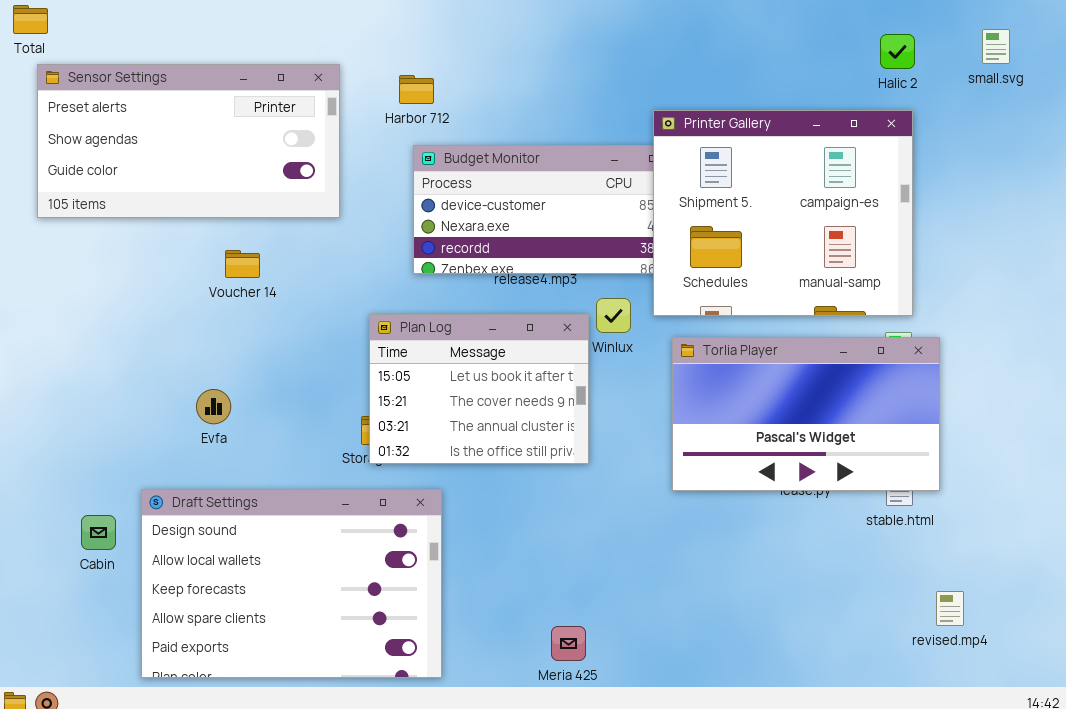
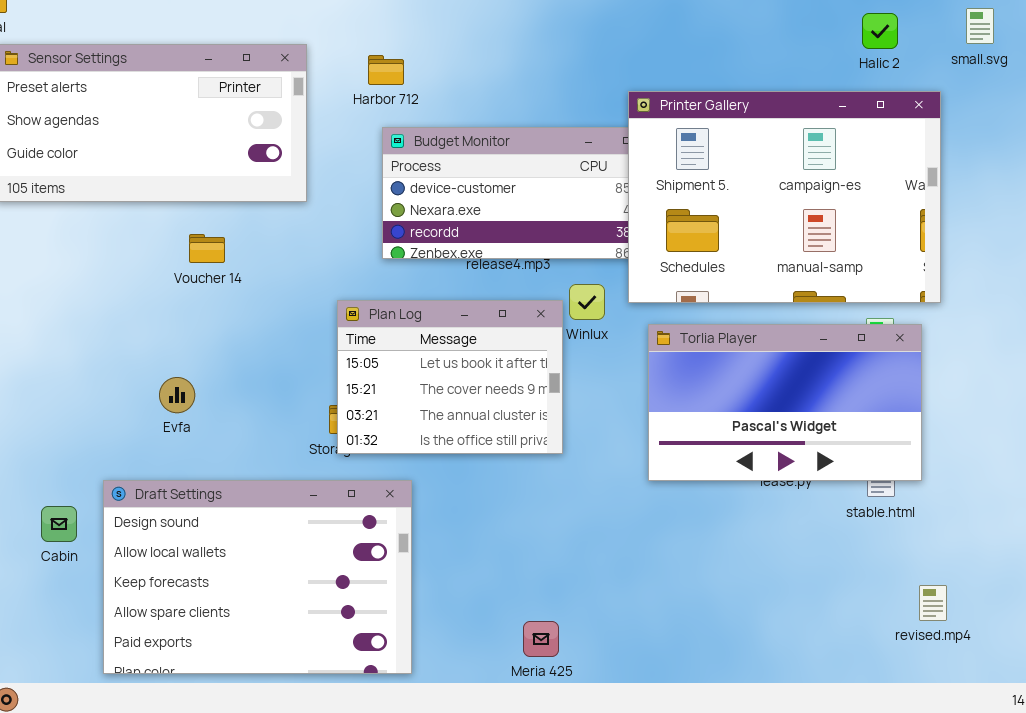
Printer Gallery: [653,110,913,316] -> [628,91,941,303], resized

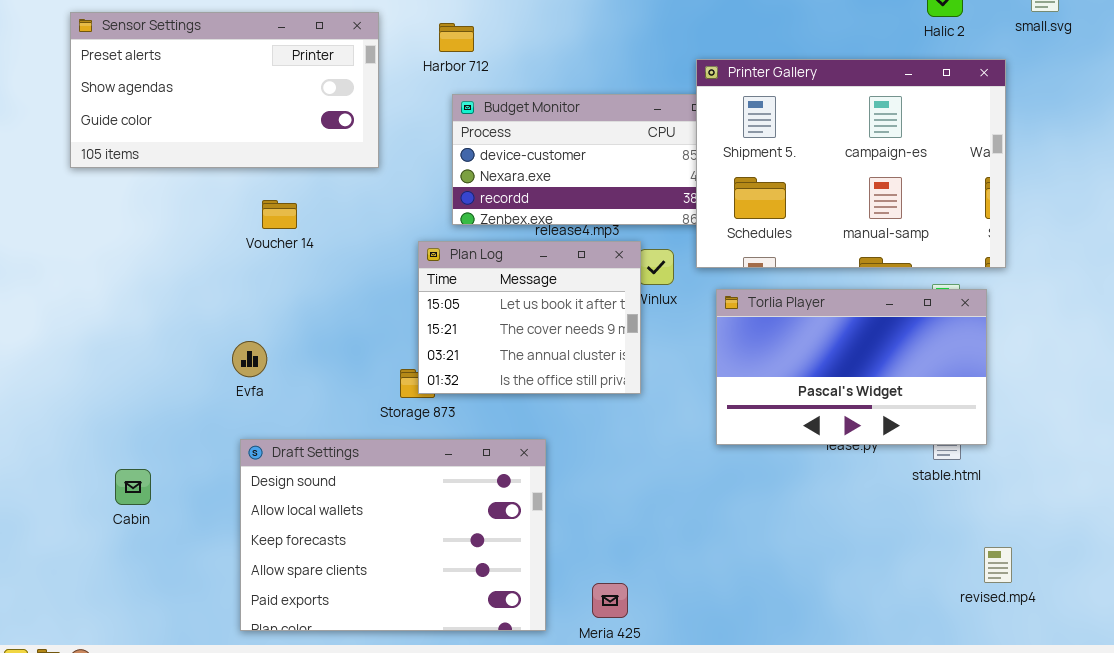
Plan Log: [337,300,563,454] -> [418,241,641,394], moved
Draft Settings: [103,480,412,674] -> [240,439,546,631], moved

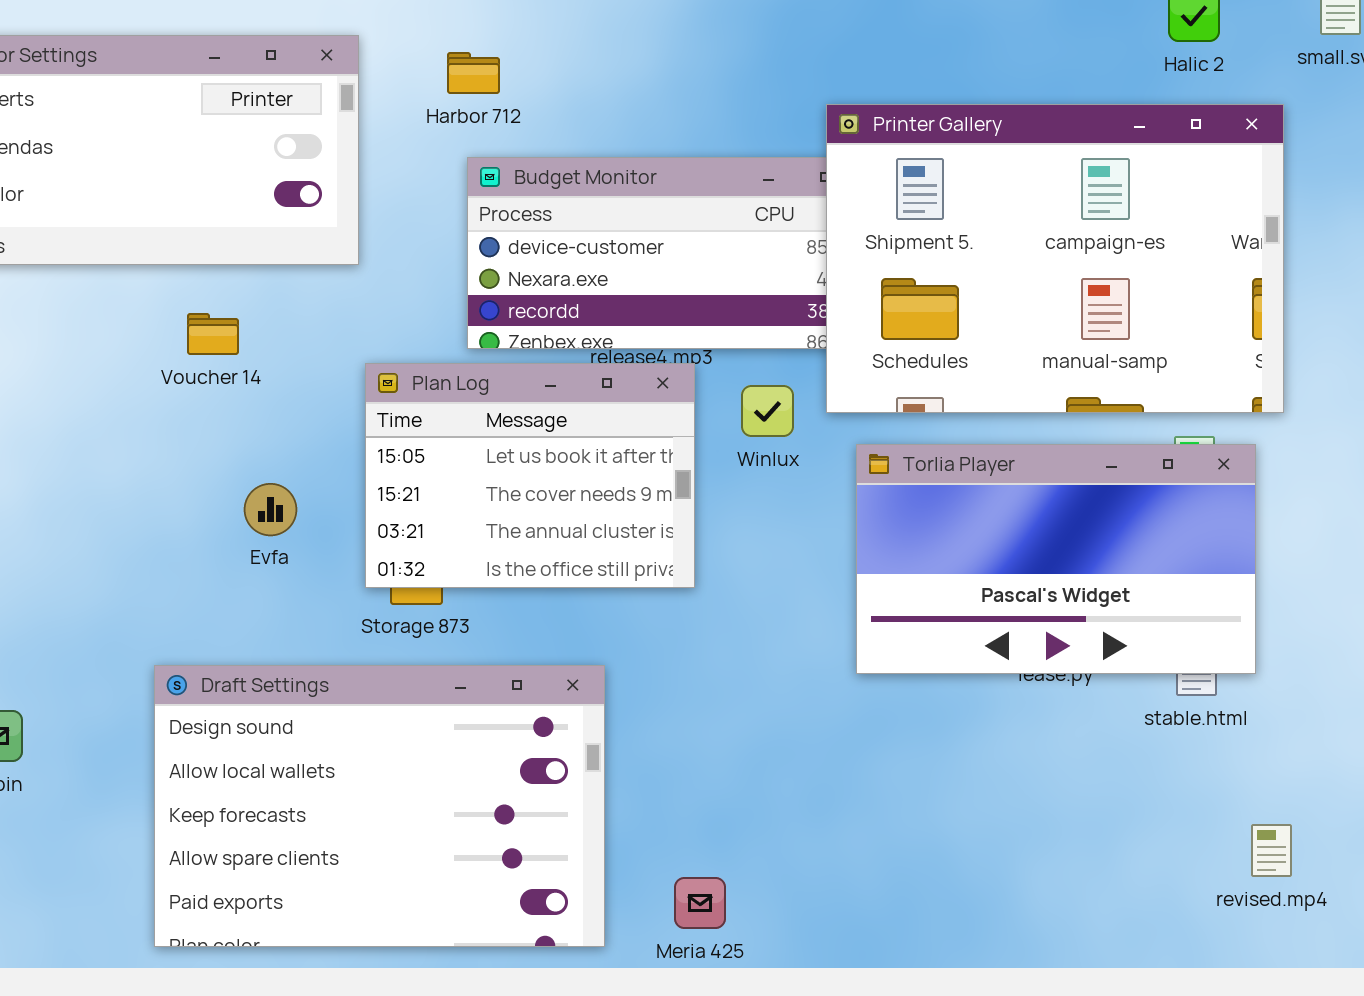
Plan Log: [418,241,641,394] -> [365,363,695,588], moved
Evfa: [232,341,267,377] -> [244,483,297,536], moved

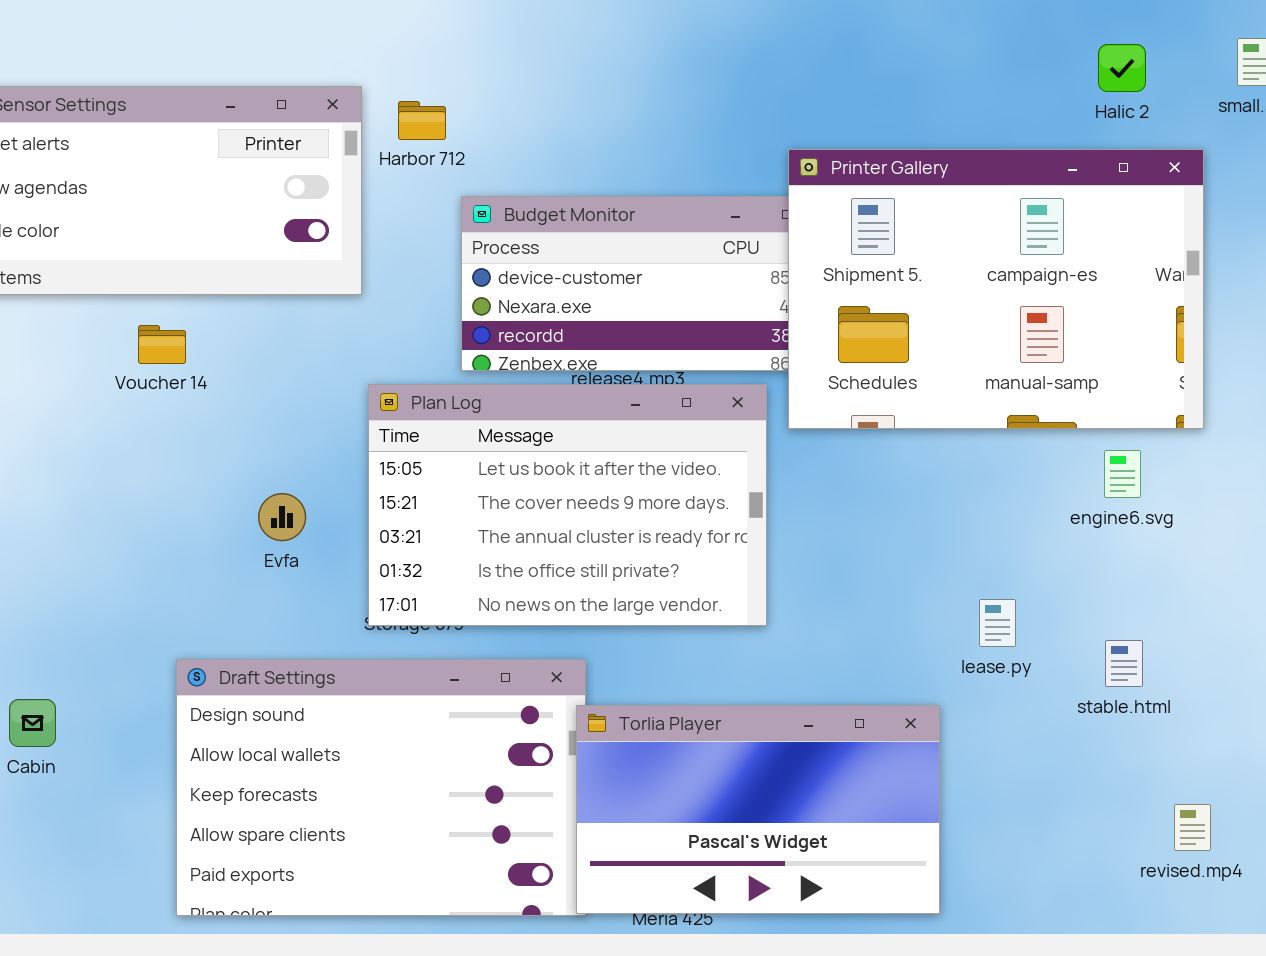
Harbor 712: [447,52,500,94] -> [398,101,446,140], moved
Voucher 14: [187,313,239,355] -> [138,325,186,364], moved
Plan Log: [365,363,695,588] -> [368,384,767,626], resized
Torlia Player: [856,444,1256,674] -> [576,705,940,914], moved

